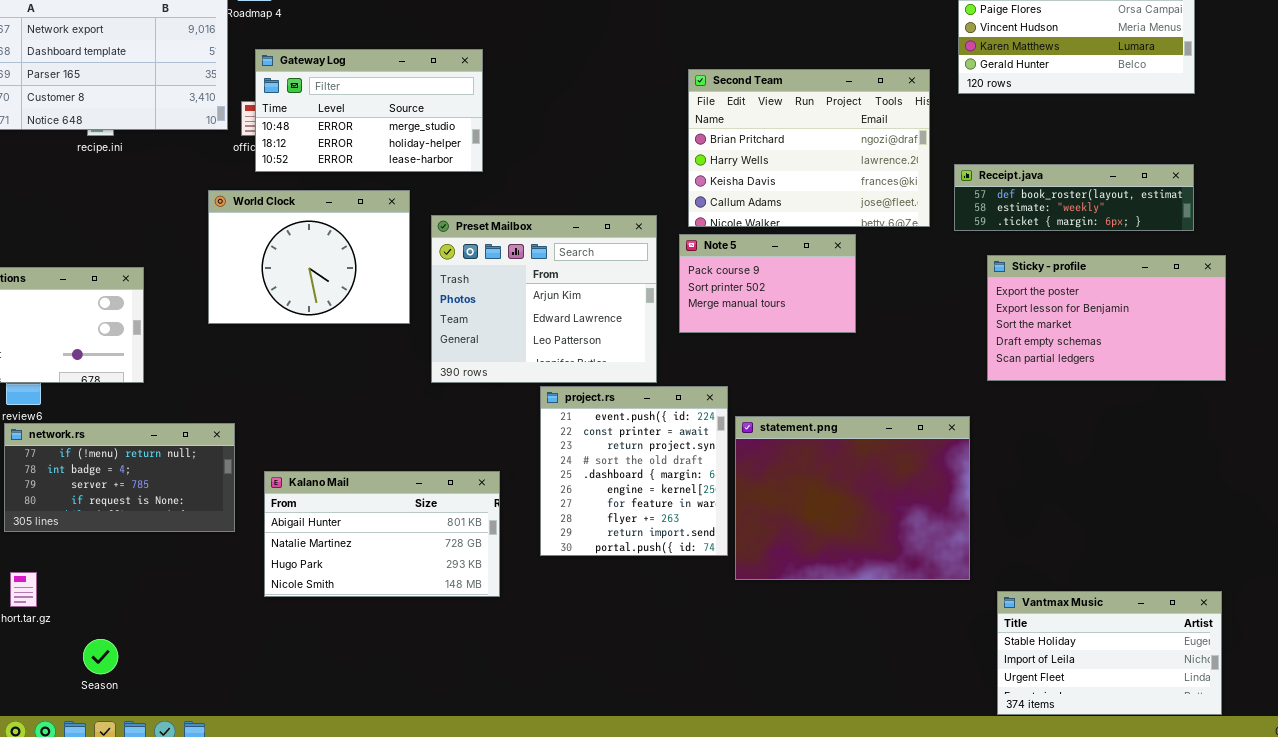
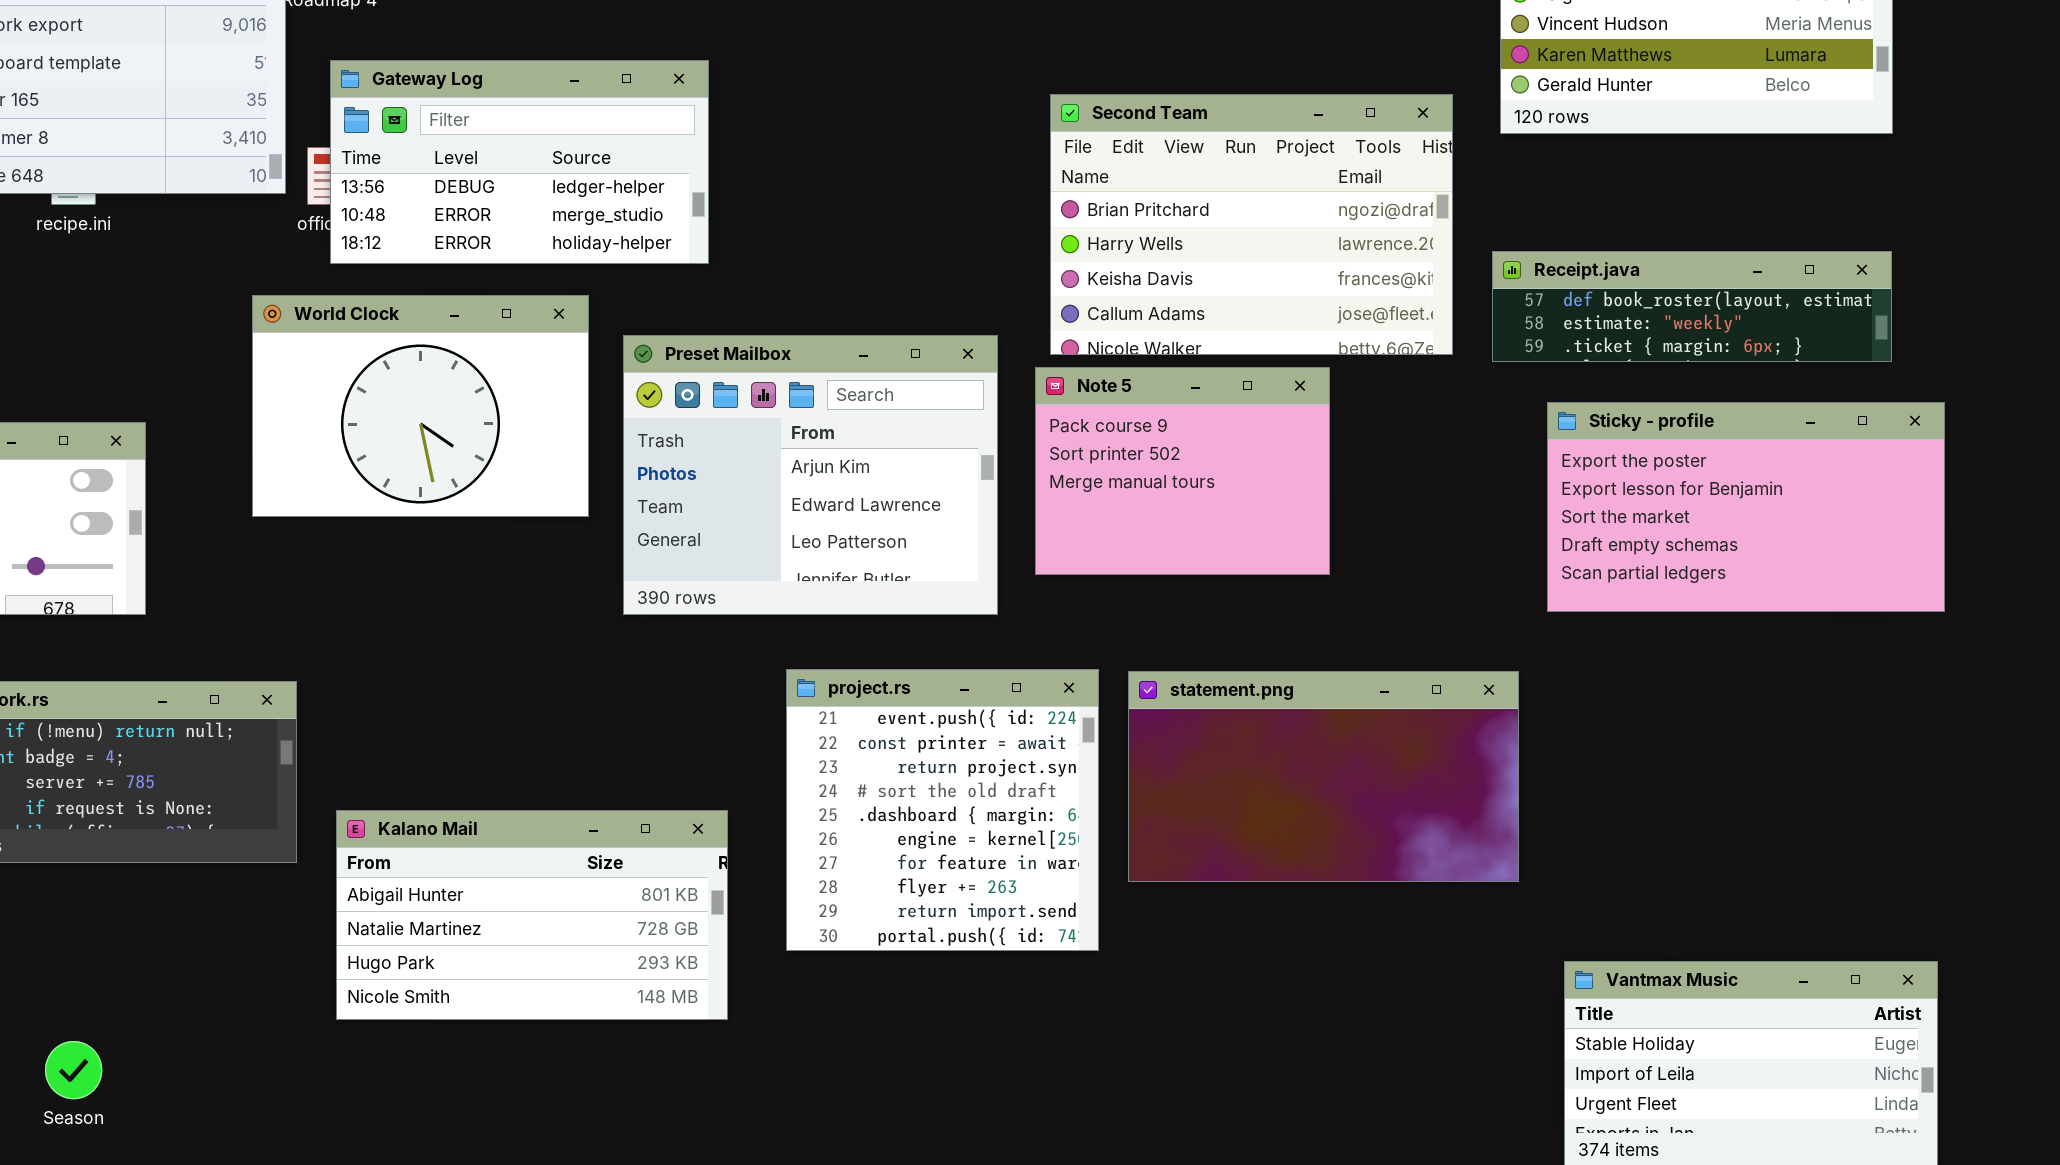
Gateway Log: [255,49,483,172] -> [330,60,709,264], scrolled up 1 row
Note 5: [679,234,856,333] -> [1035,367,1330,575], resized
project.rs: [540,386,728,556] -> [786,669,1099,951], moved
statement.png: [735,416,970,580] -> [1128,671,1519,882], resized
Kalano Mail: [264,471,500,597] -> [336,810,728,1020], moved

